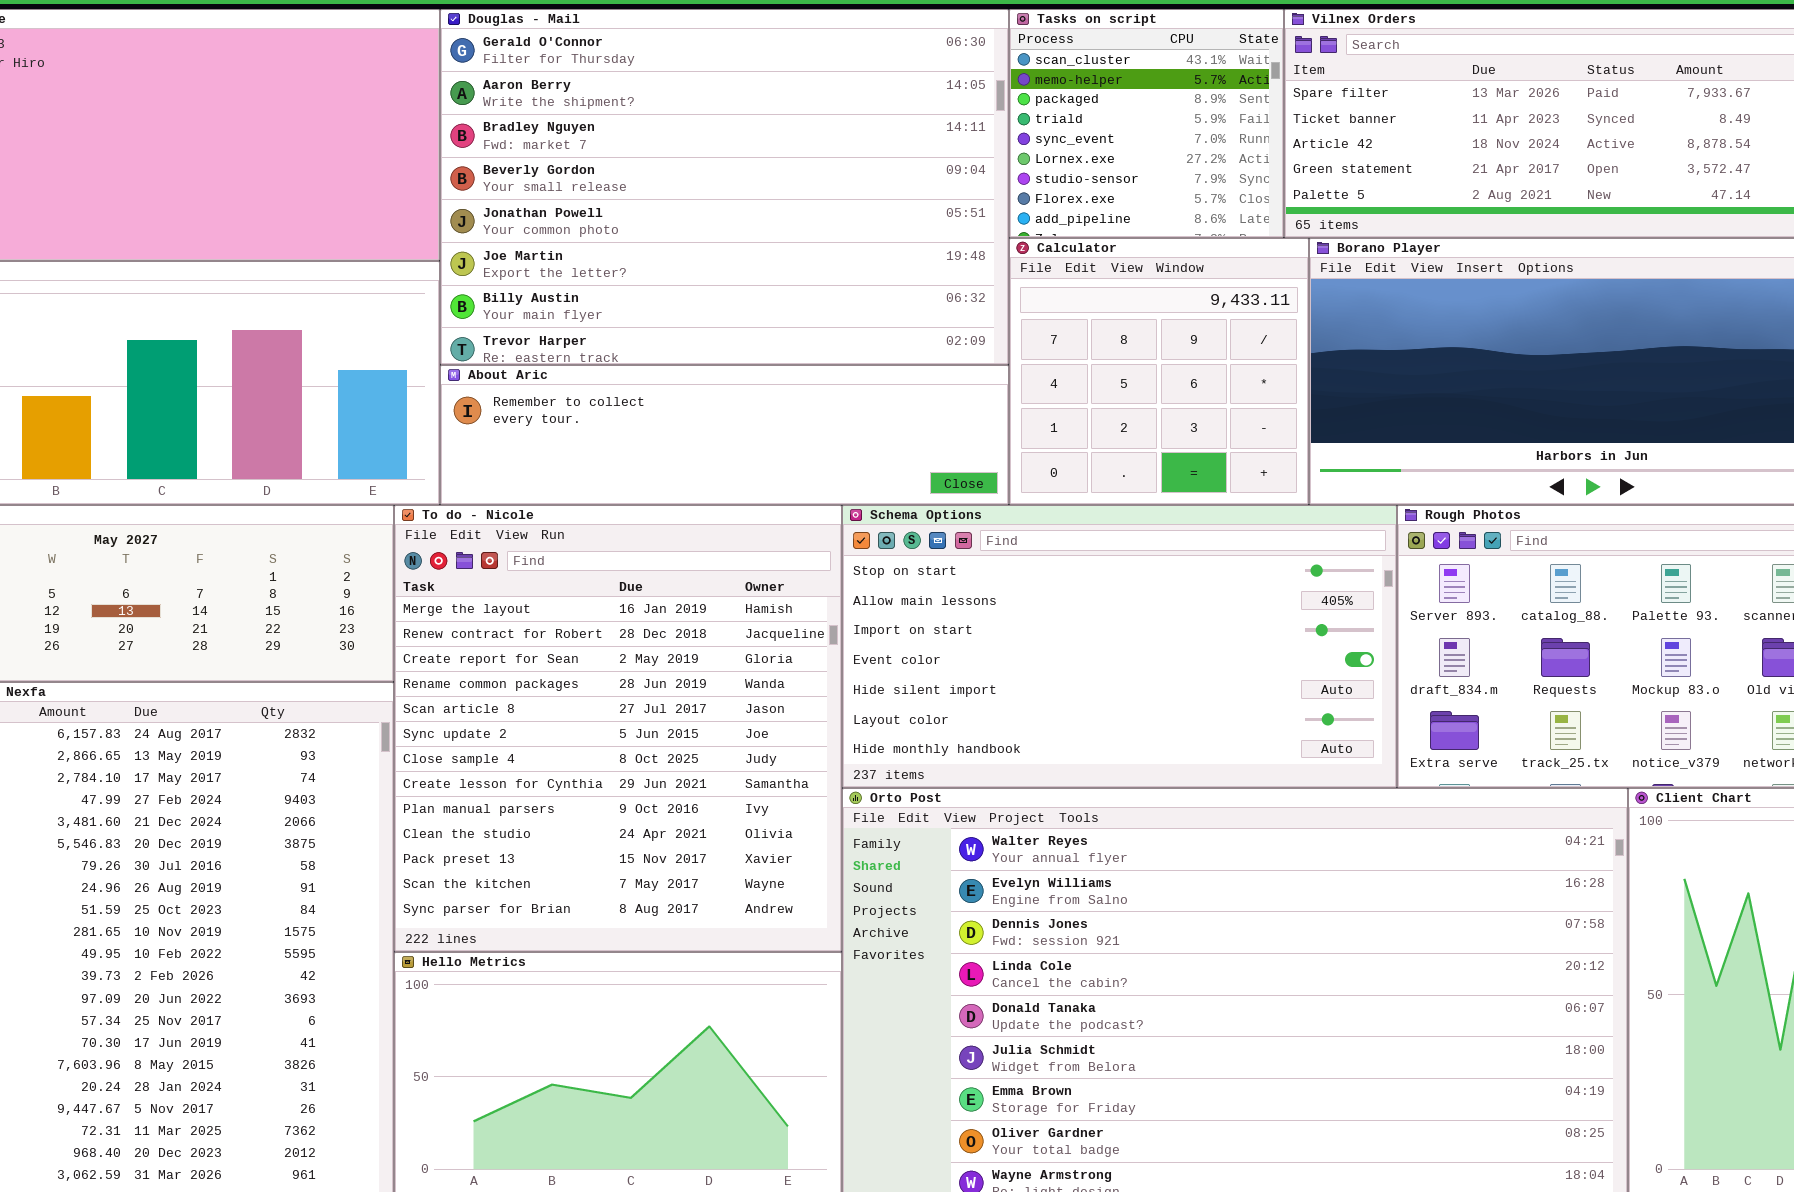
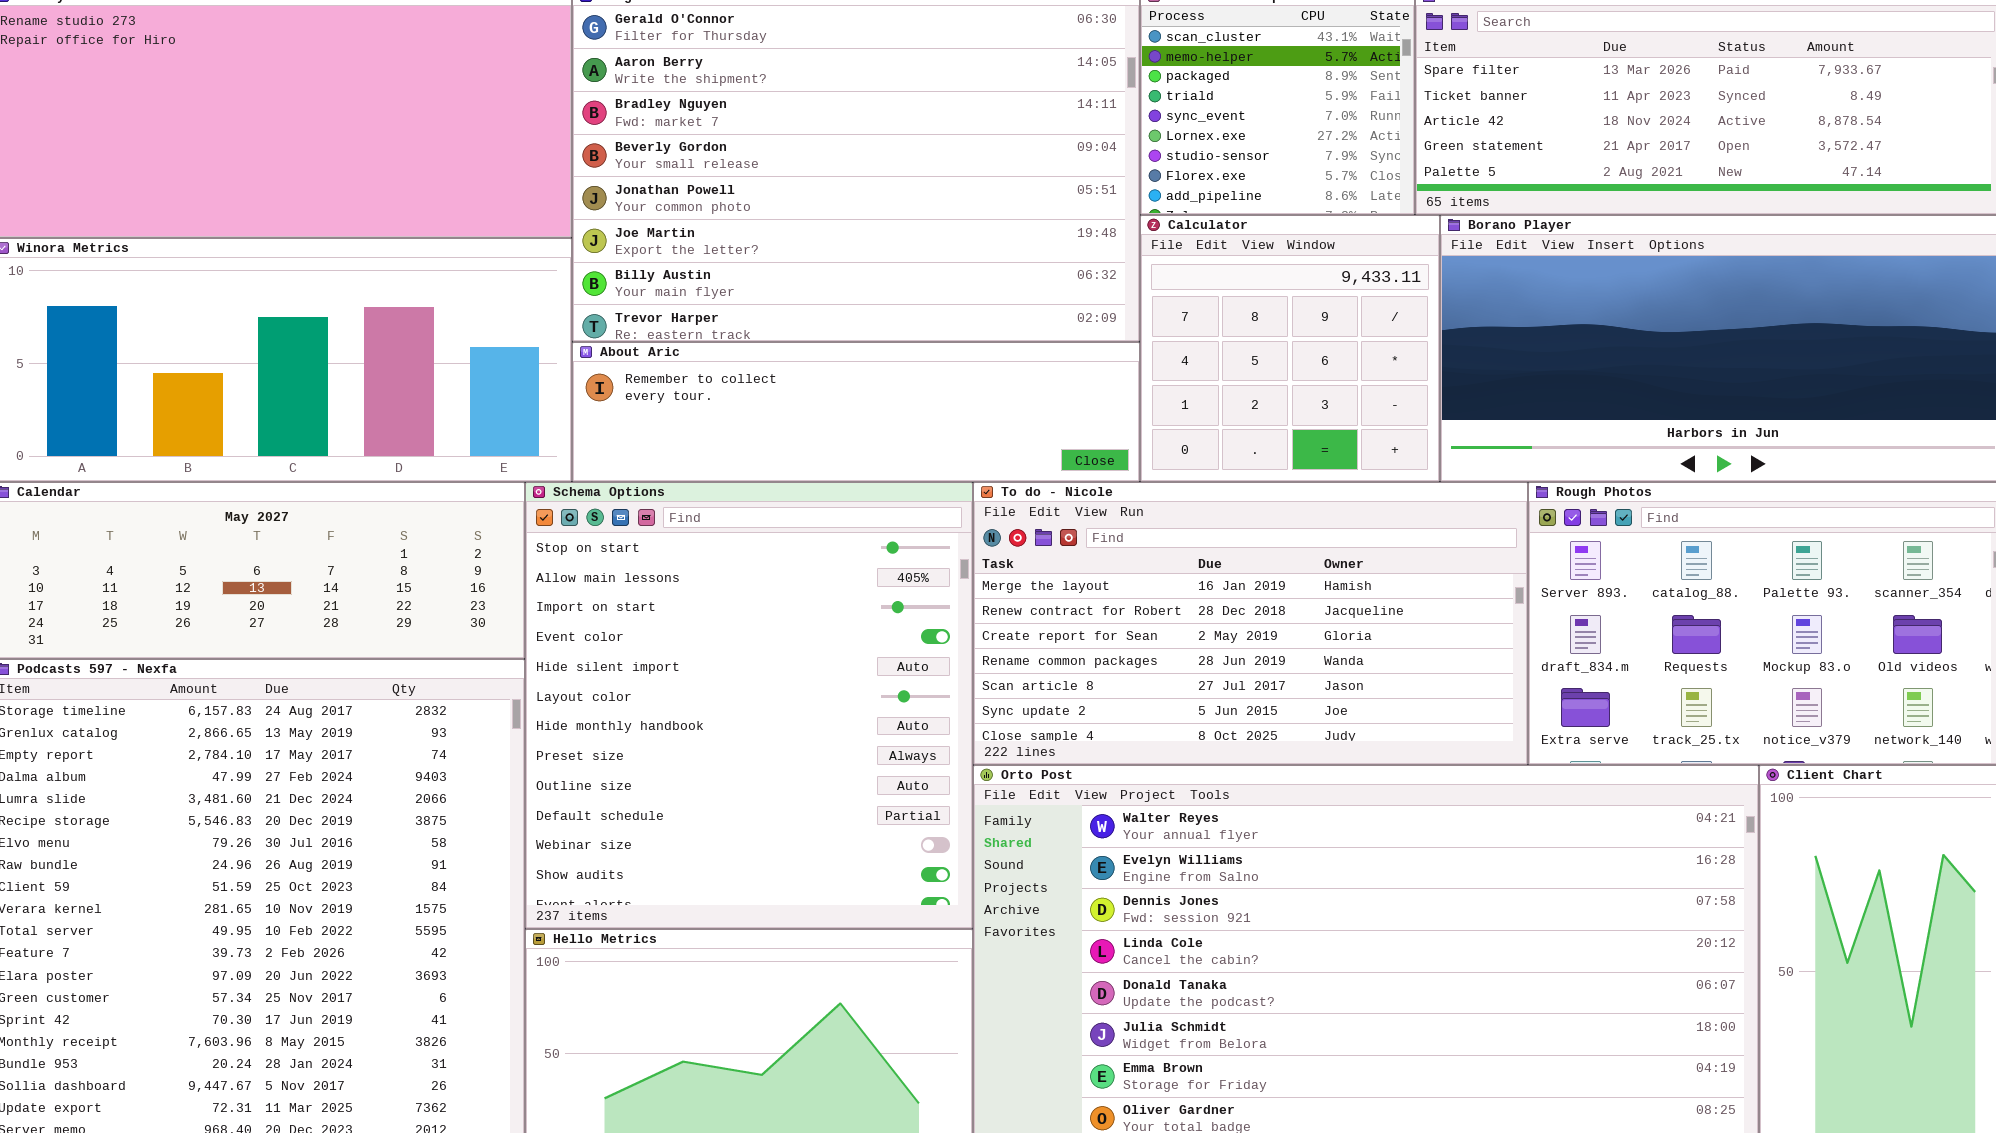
To do - Nicole: [394,505,842,952] -> [973,482,1528,765], moved, resized
Schema Options: [842,505,1397,788] -> [525,482,973,929], moved, resized

